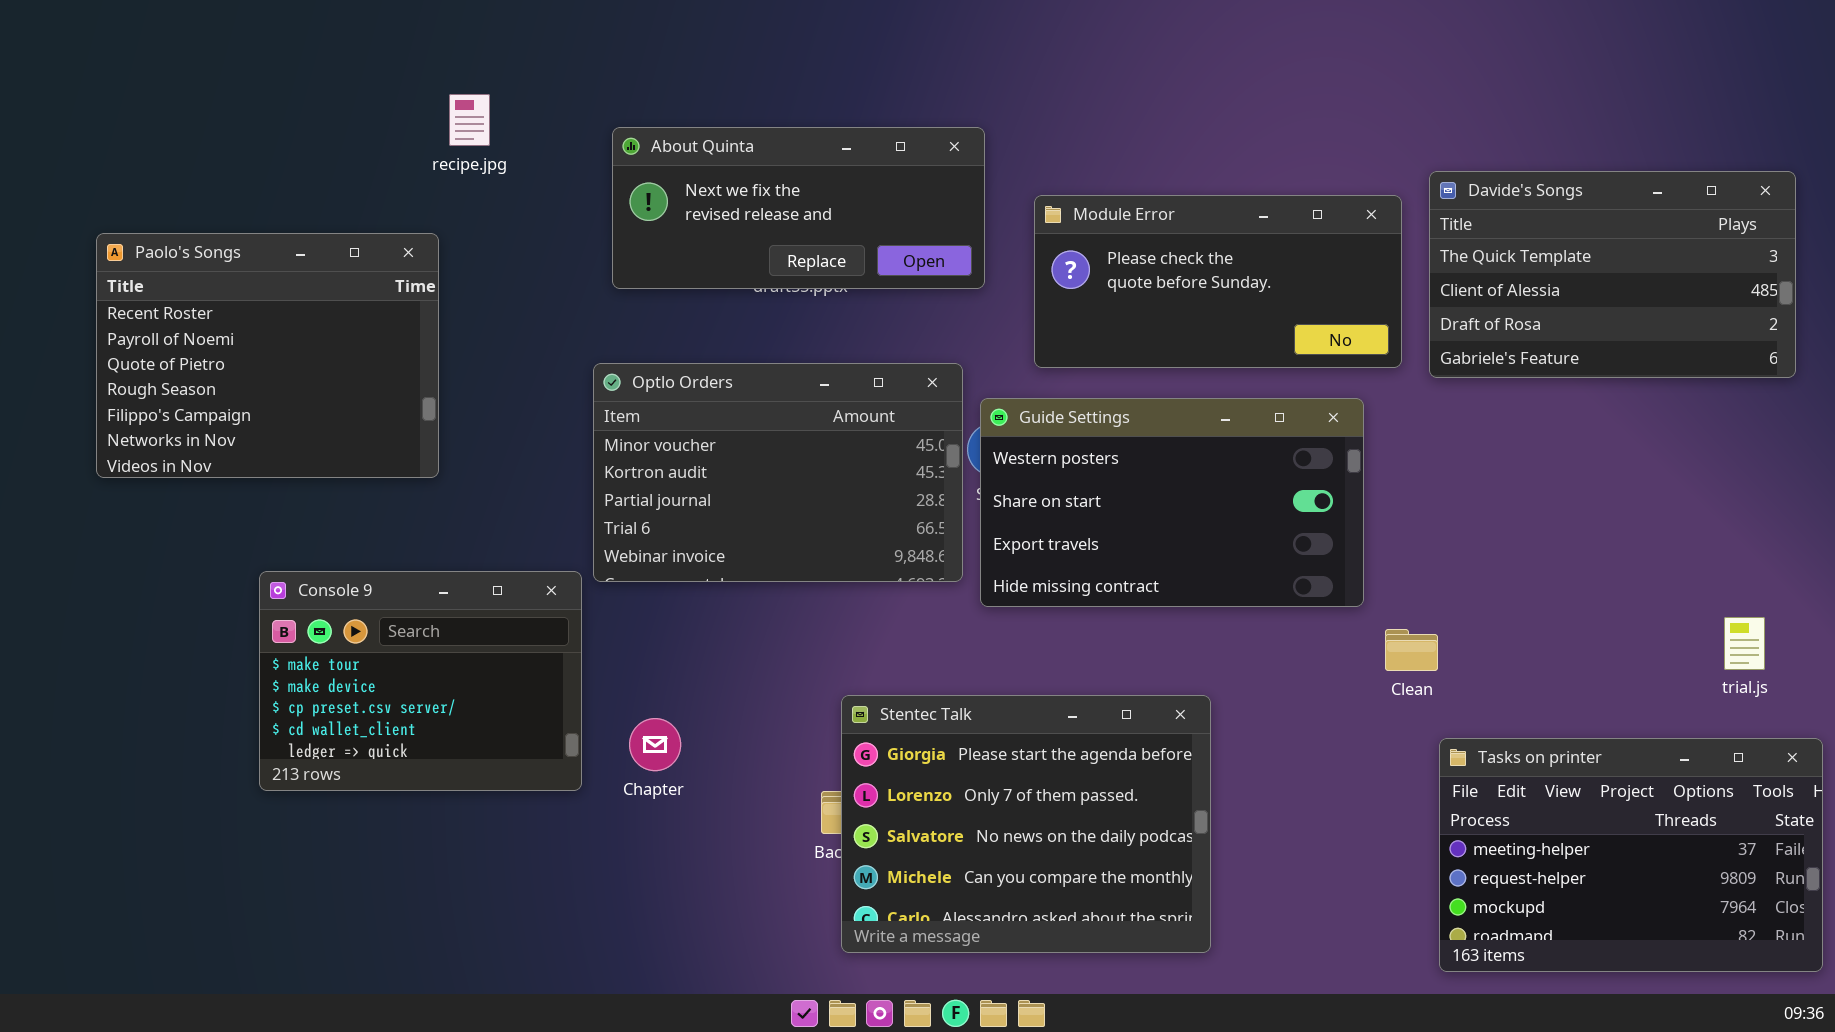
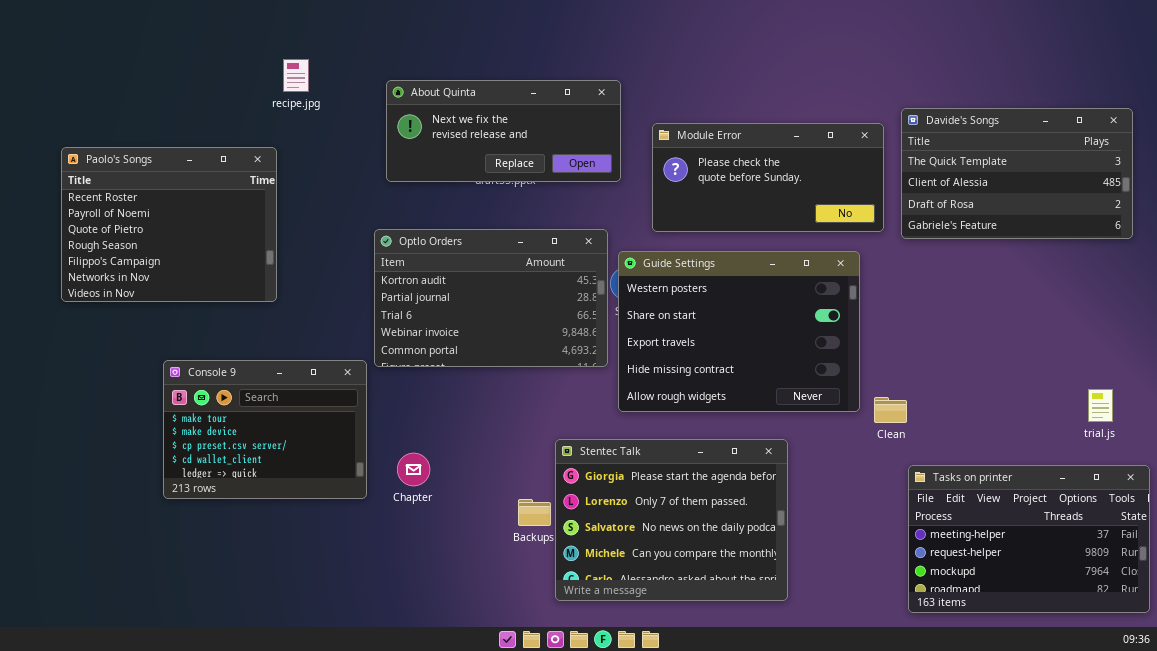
Optlo Orders: [593,363,963,582] -> [374,229,608,367], scrolled down 1 row
Guide Settings: [980,398,1364,607] -> [618,251,860,412], resized
Stentec Talk: [841,695,1211,953] -> [555,439,788,601], moved

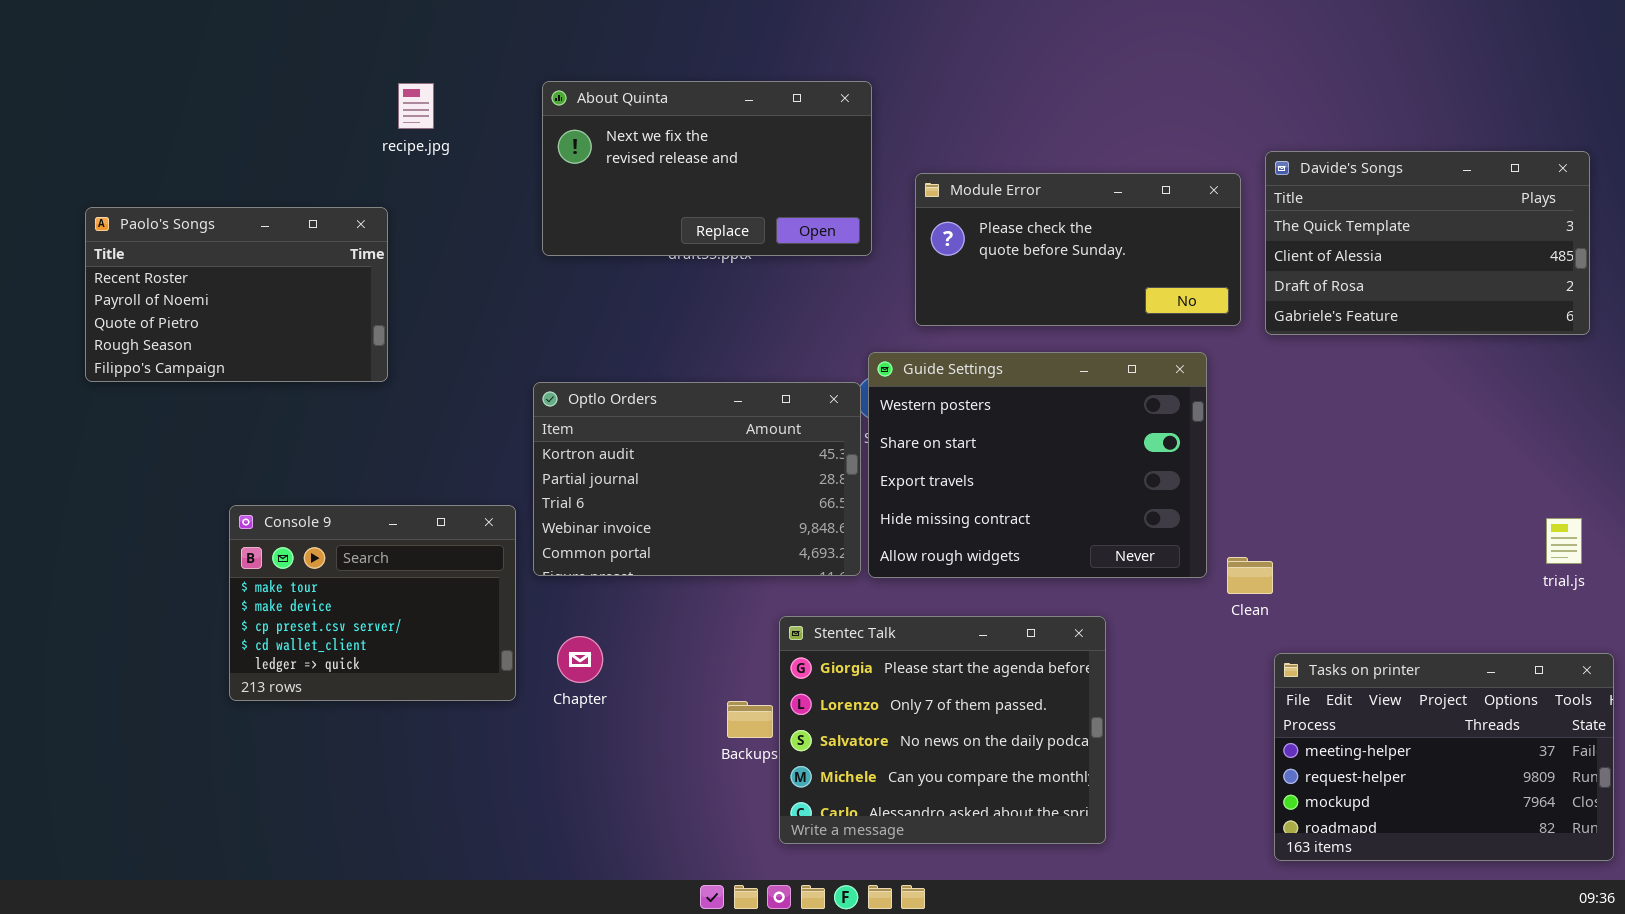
About Quinta: [386,80,621,182] -> [542,81,872,256], resized
Paolo's Songs: [61,147,277,302] -> [85,207,388,382], resized
Optlo Orders: [374,229,608,367] -> [533,382,861,576], moved
trial.js: [1088,389,1113,422] -> [1546,518,1582,564], moved

